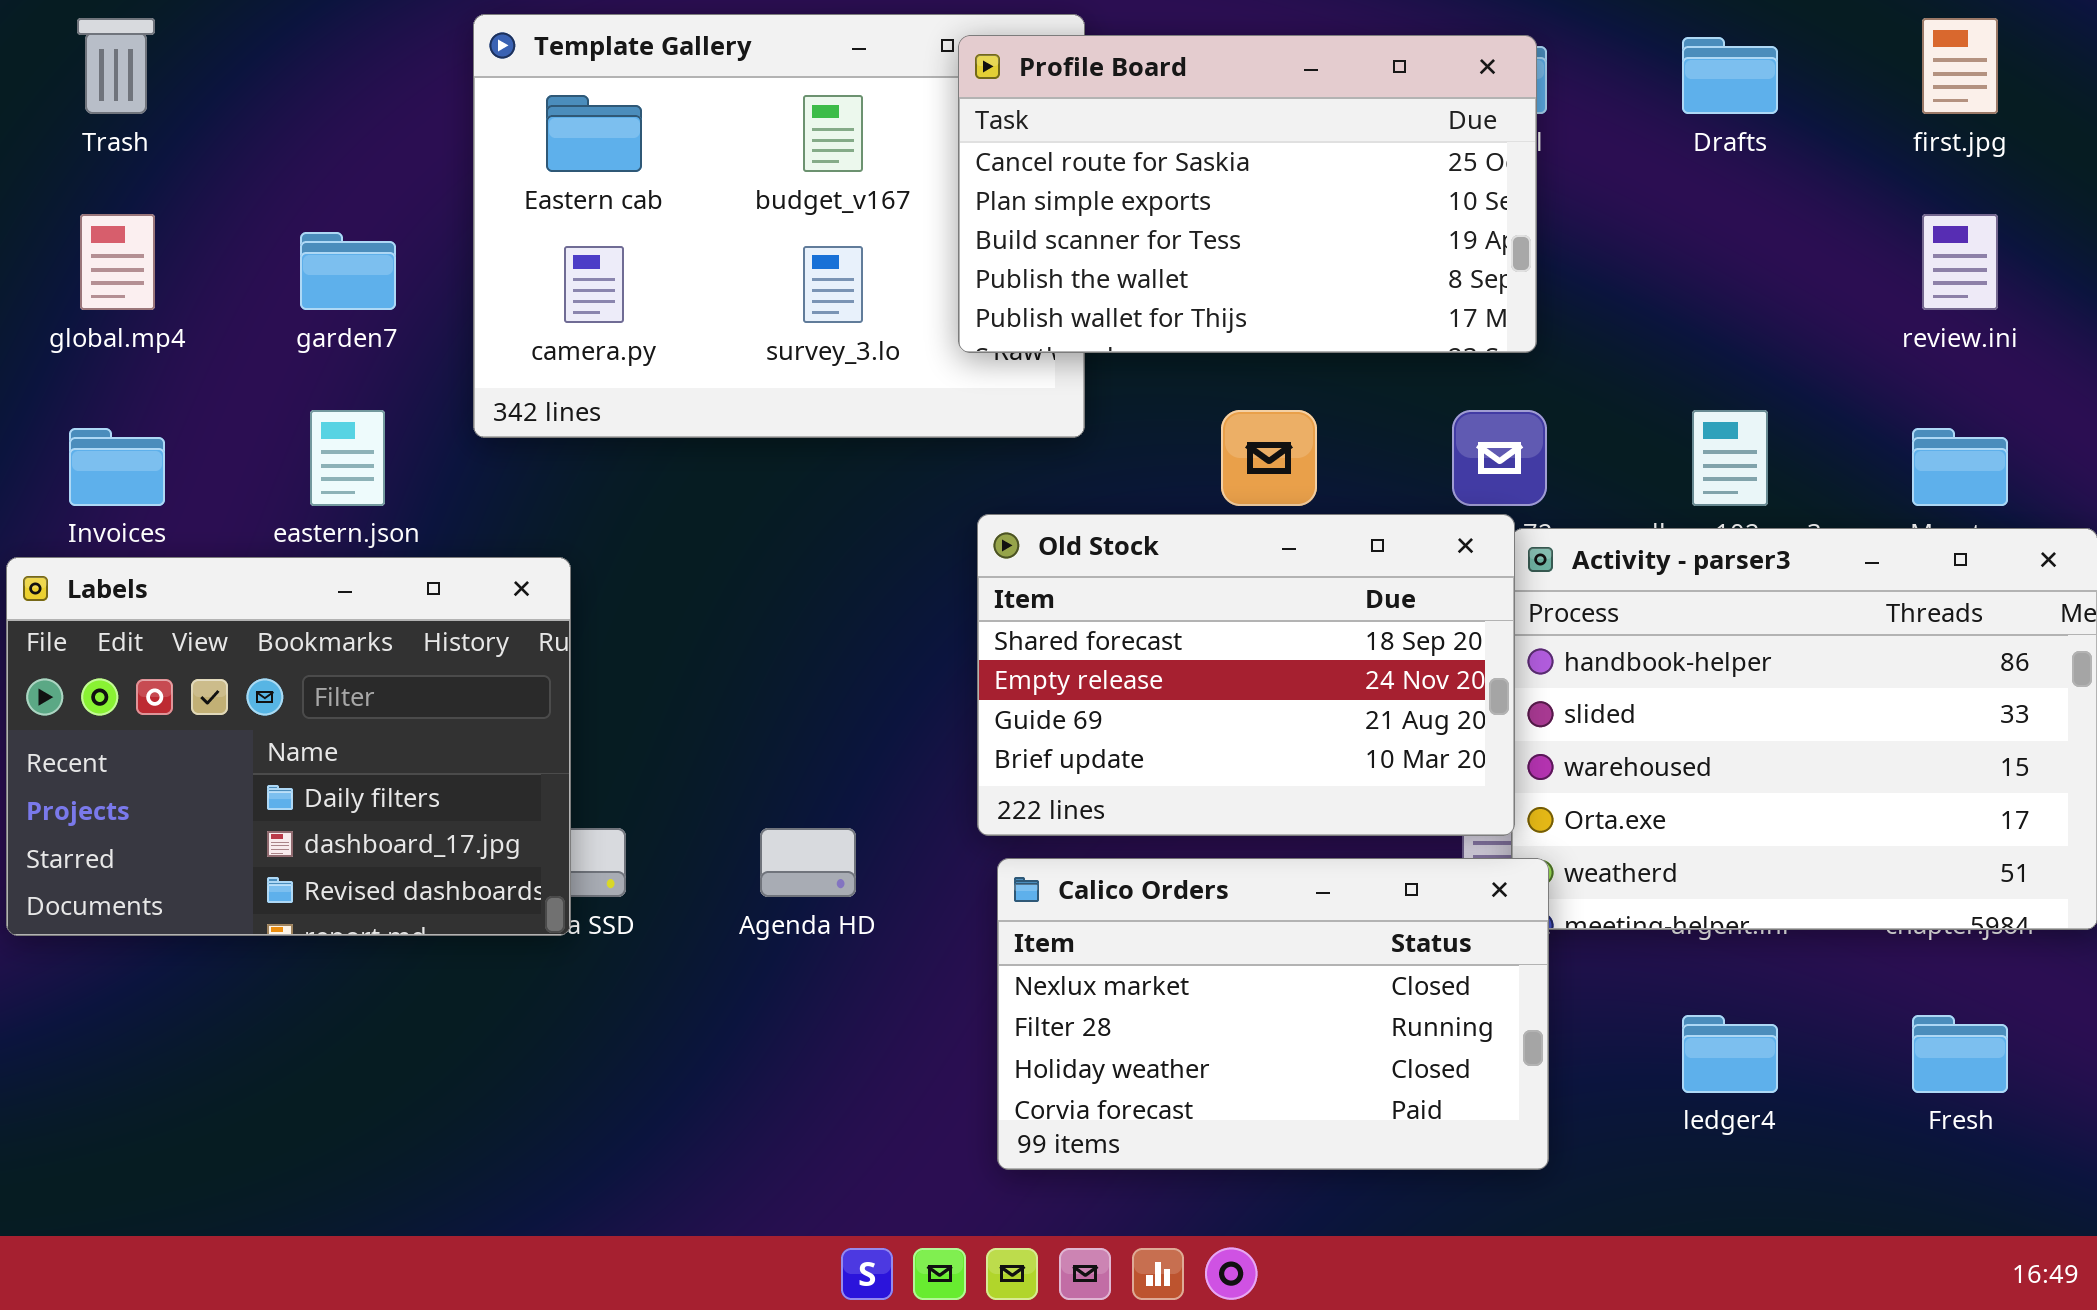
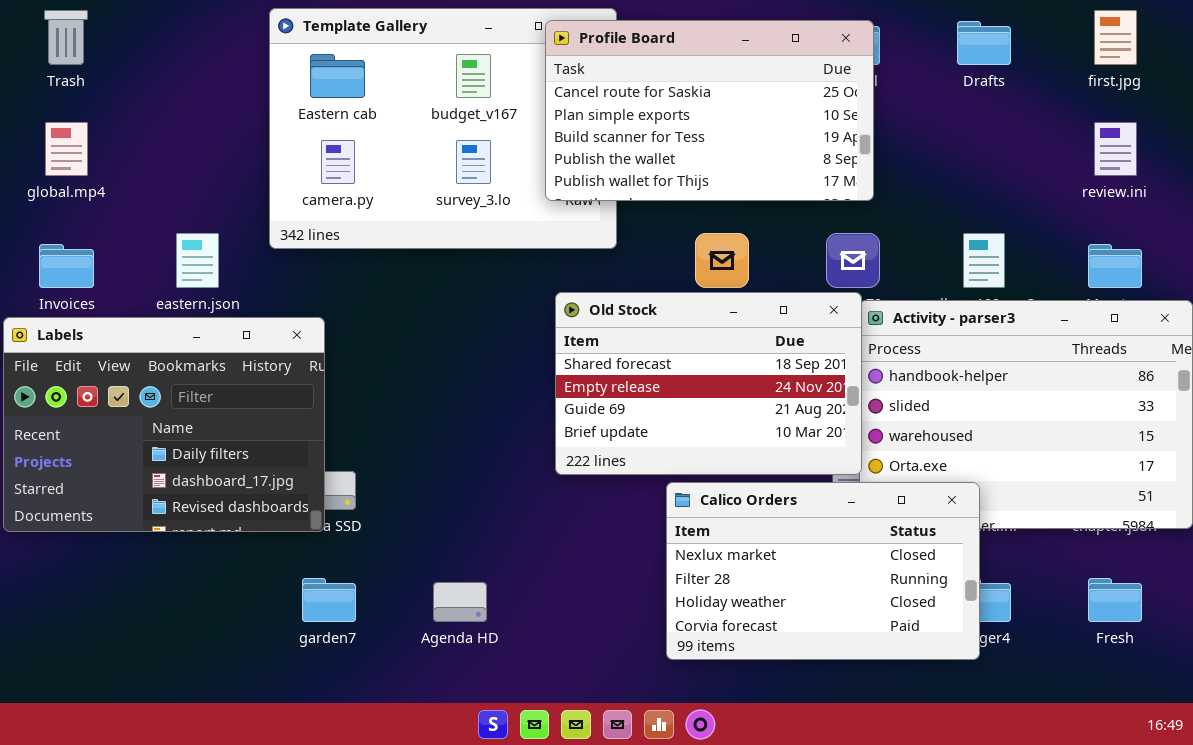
garden7: [300,232,396,310] -> [302,578,356,622], moved
Agenda HD: [760,828,856,897] -> [433,582,487,622], moved
Calico Orders: [997,858,1549,1170] -> [666,482,980,660], moved

